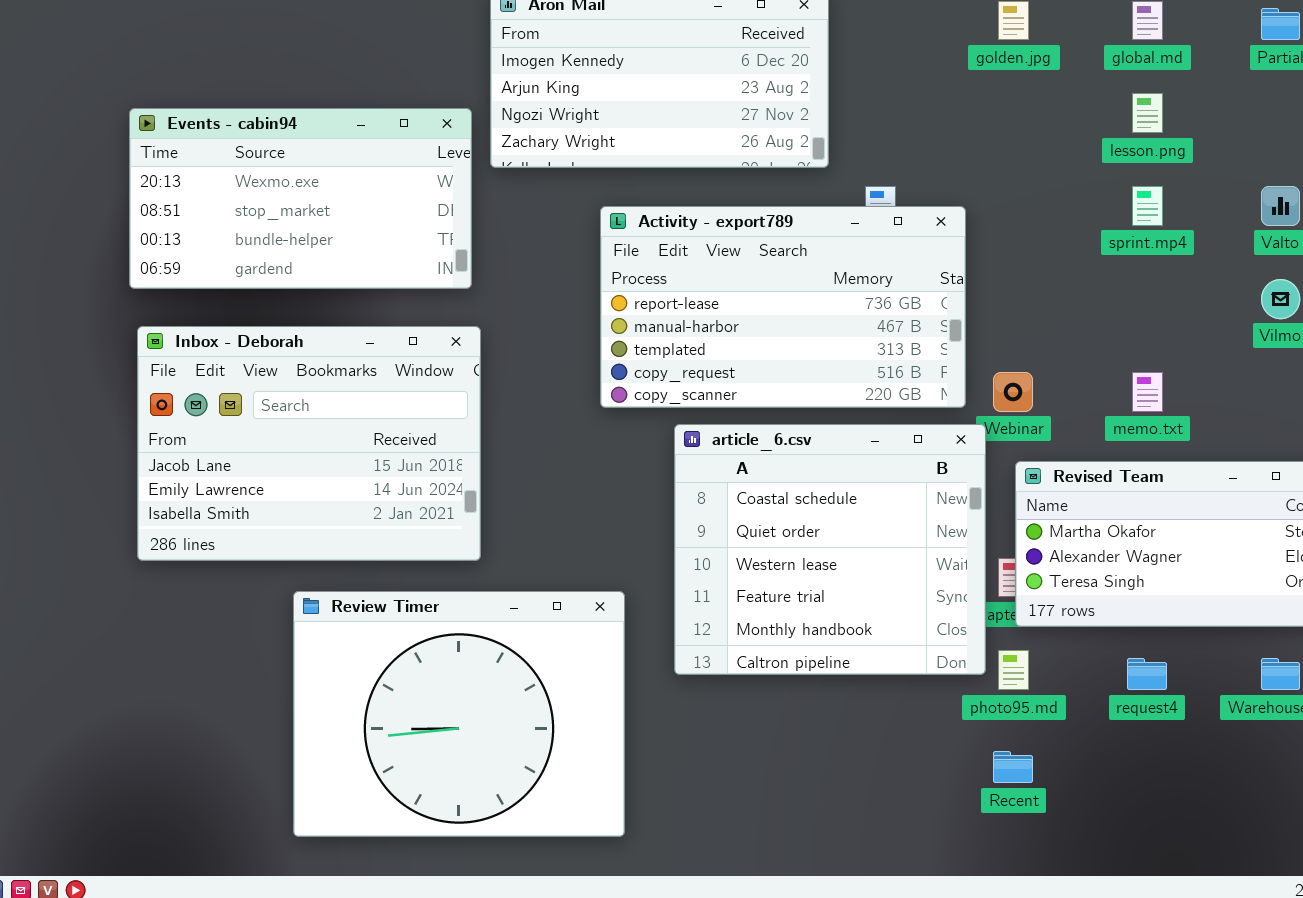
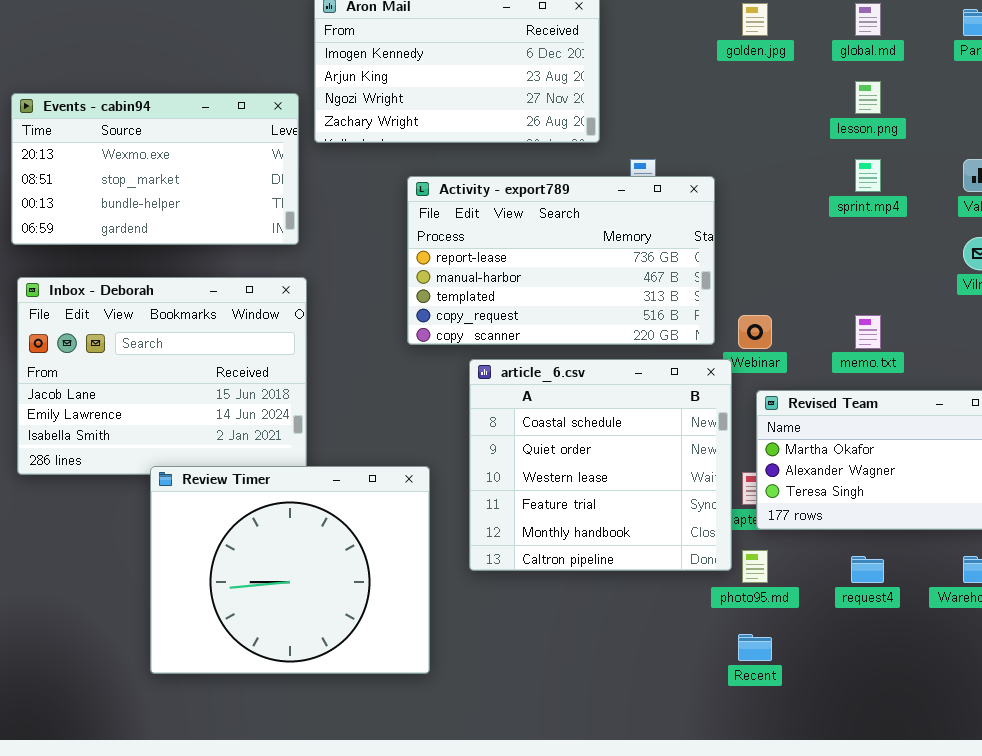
Review Timer: [293,591,625,837] -> [150,466,430,674], moved

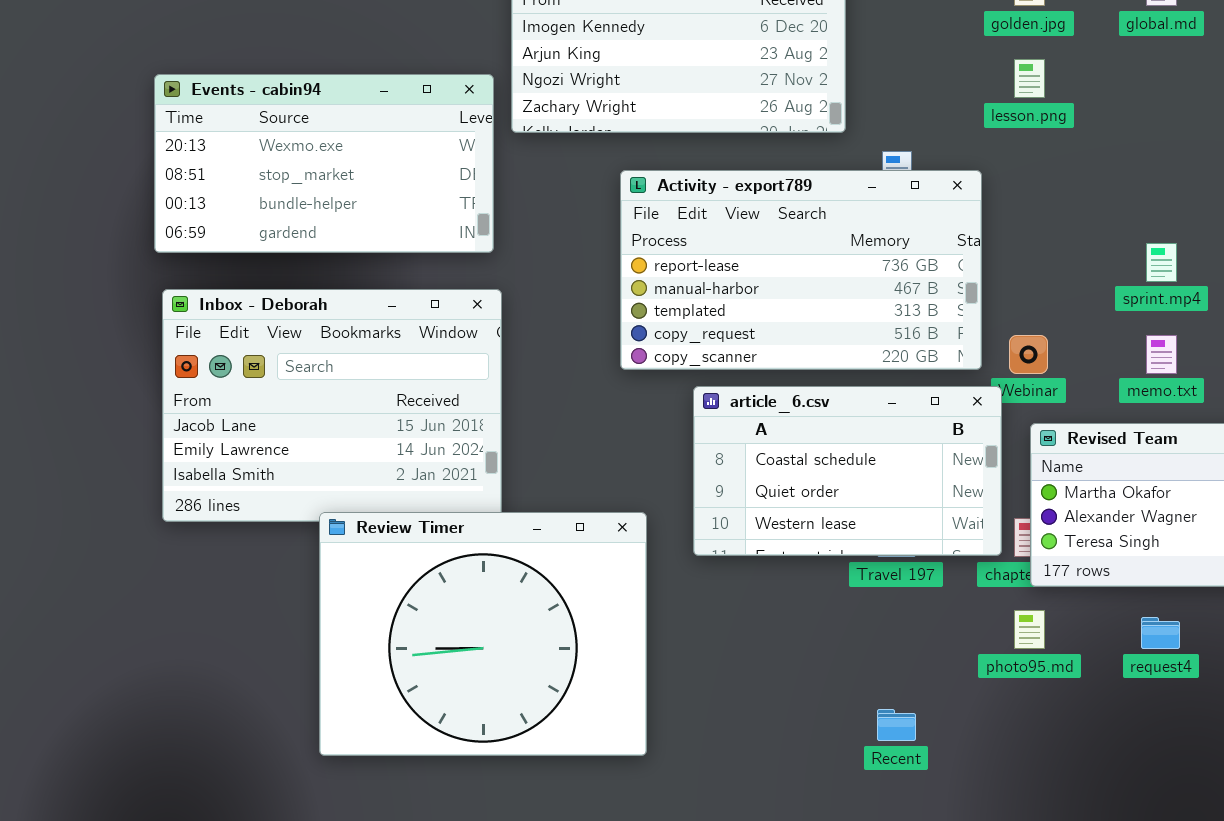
lesson.png: [855,81,881,114] -> [1014,59,1045,98], moved
sprint.mp4: [855,159,881,192] -> [1146,243,1177,282], moved
article_6.csv: [469,359,732,571] -> [693,386,1002,556], resized
Recent: [738,634,772,661] -> [877,709,916,741], moved

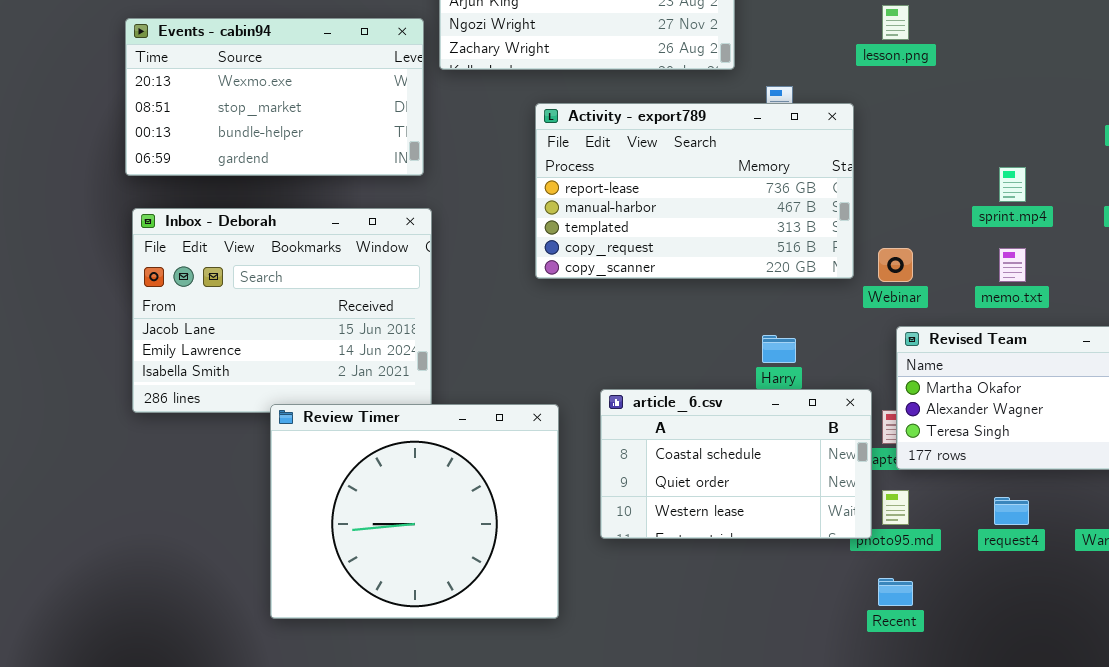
article_6.csv: [693,386,1002,556] -> [600,389,872,539], moved
Recent: [877,709,916,741] -> [878,578,913,606], moved

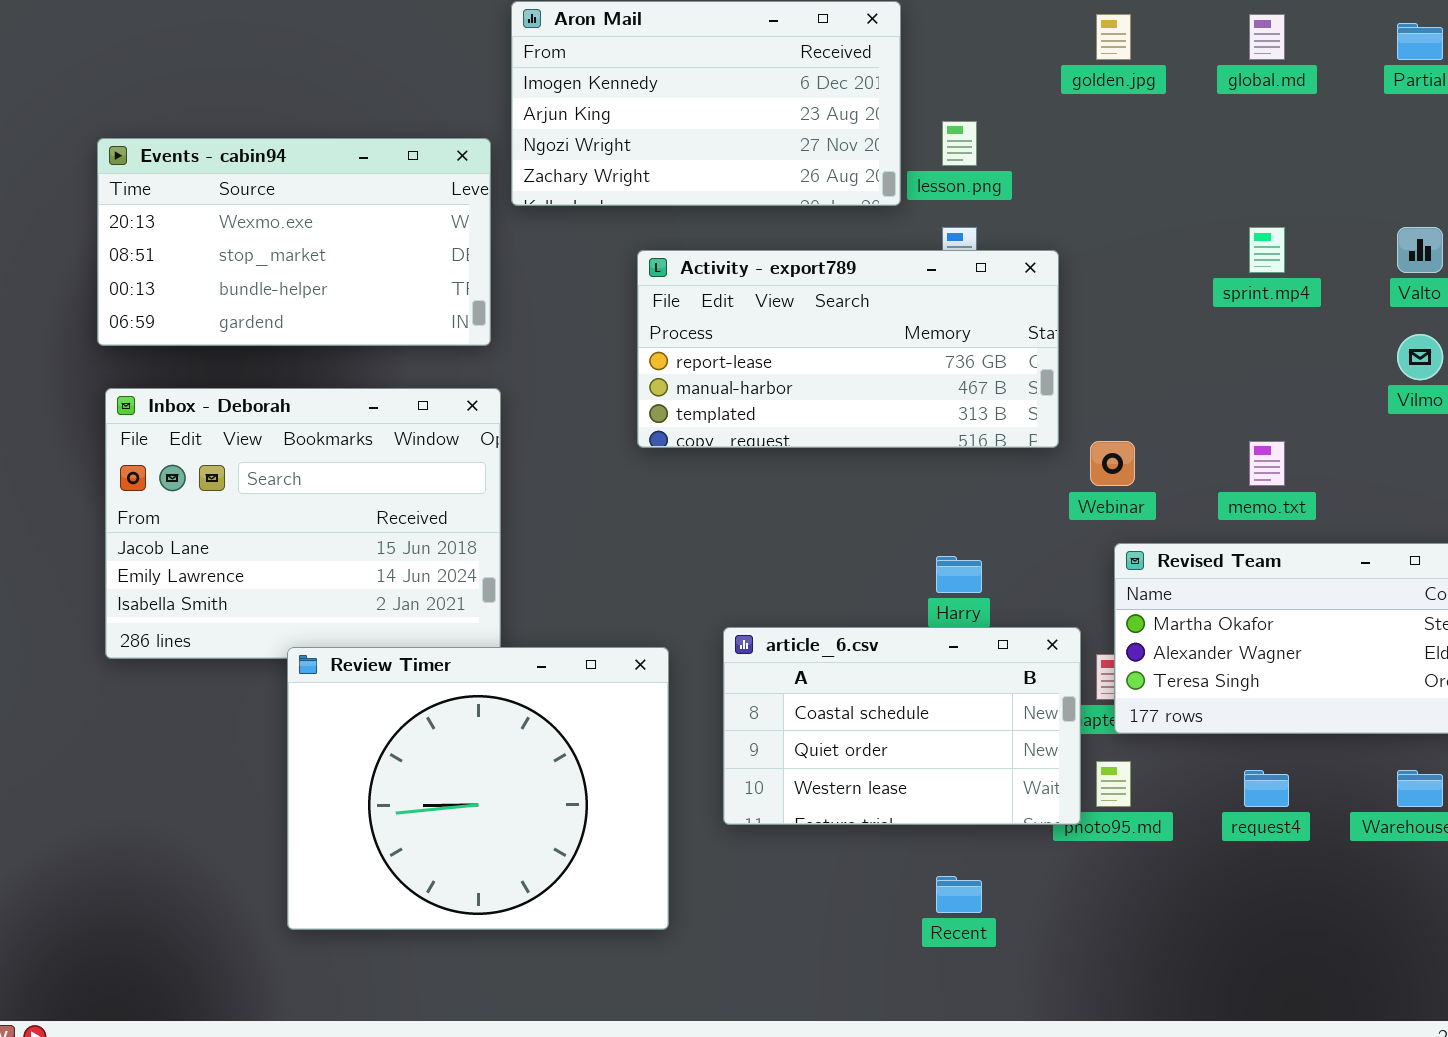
lesson.png: [882,5,909,40] -> [942,121,977,166], moved
Activity - export789: [535,103,854,279] -> [637,250,1059,448], resized
sprint.mp4: [999,167,1026,202] -> [1249,227,1285,273], moved
Recent: [878,578,913,606] -> [936,876,982,913], moved

